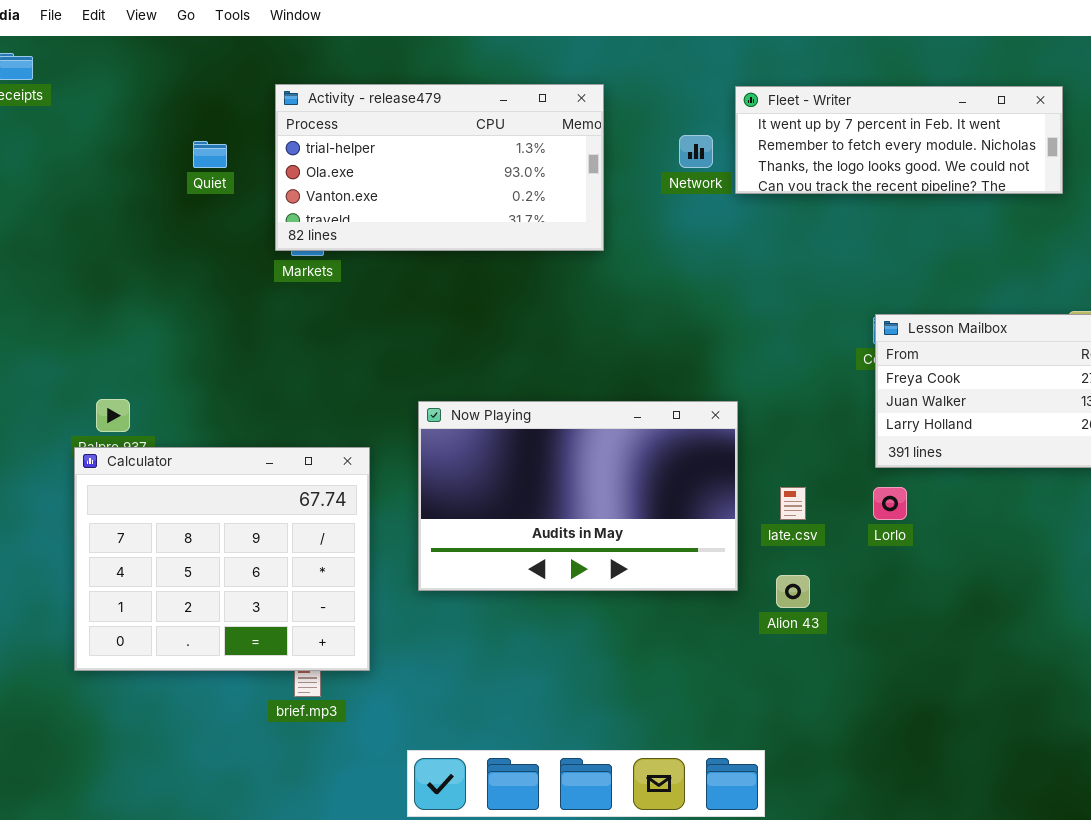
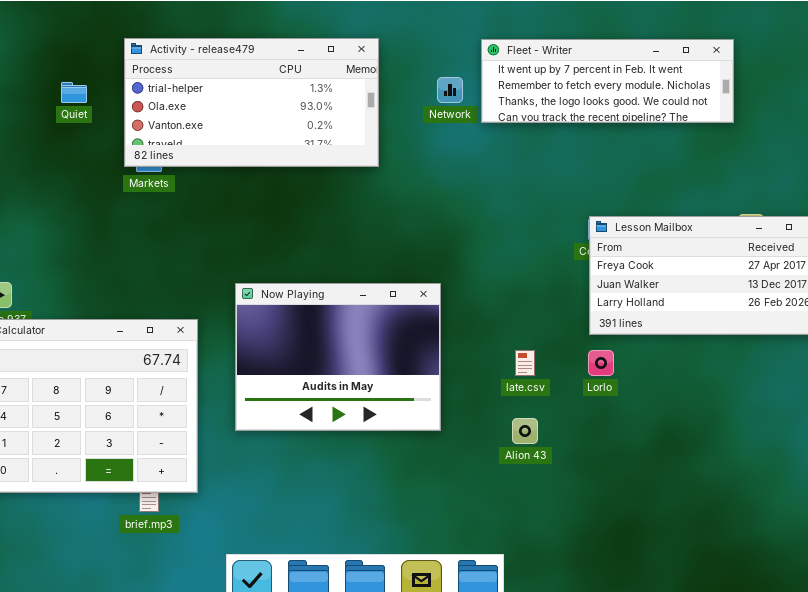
Now Playing: [418,401,738,591] -> [235,283,441,431], resized

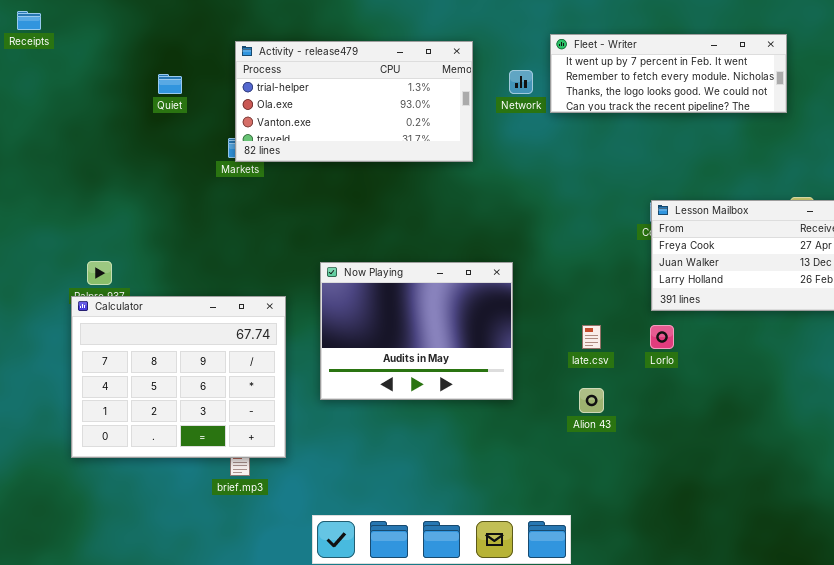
Activity - release479: [124,38,379,167] -> [235,41,473,162], moved

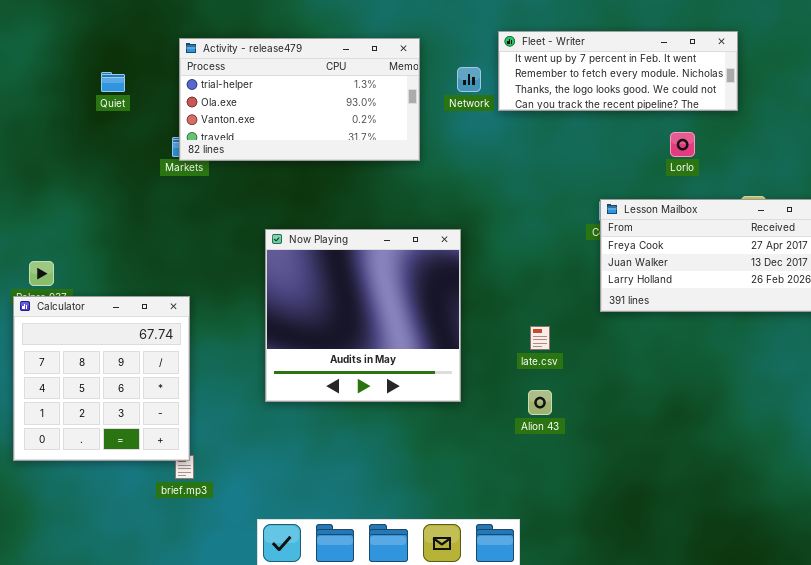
Now Playing: [320,262,513,400] -> [265,229,461,402], resized
Calculator: [71,296,286,458] -> [13,296,190,461], resized
Lorlo: [650,325,674,349] -> [670,132,695,157], moved

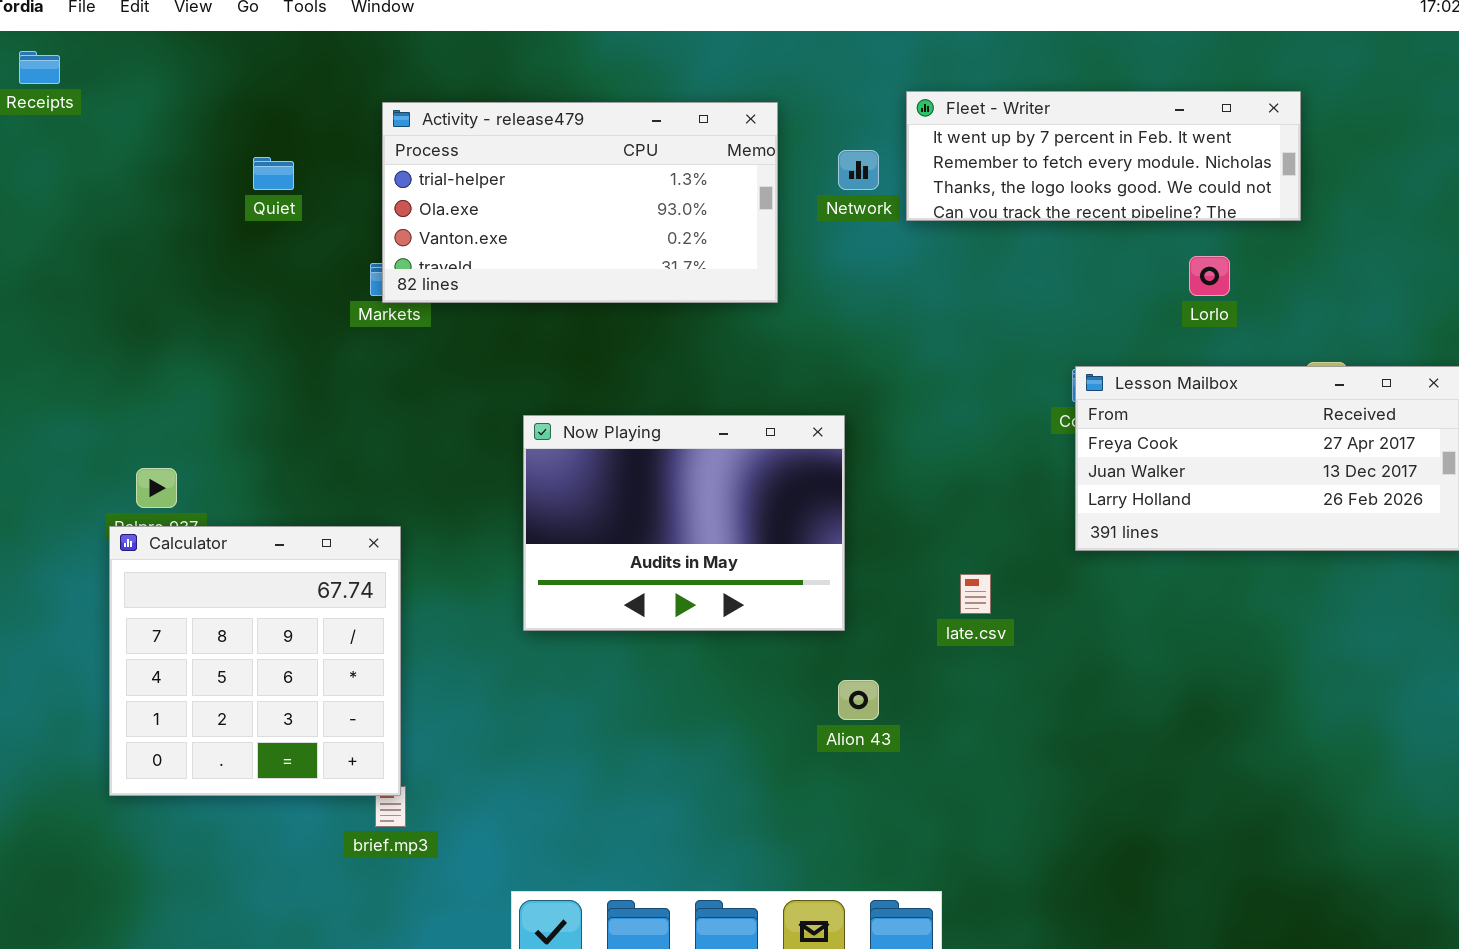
Now Playing: [265,229,461,402] -> [523,415,845,631], resized
Alion 43: [528,390,552,415] -> [838,680,879,720], moved

